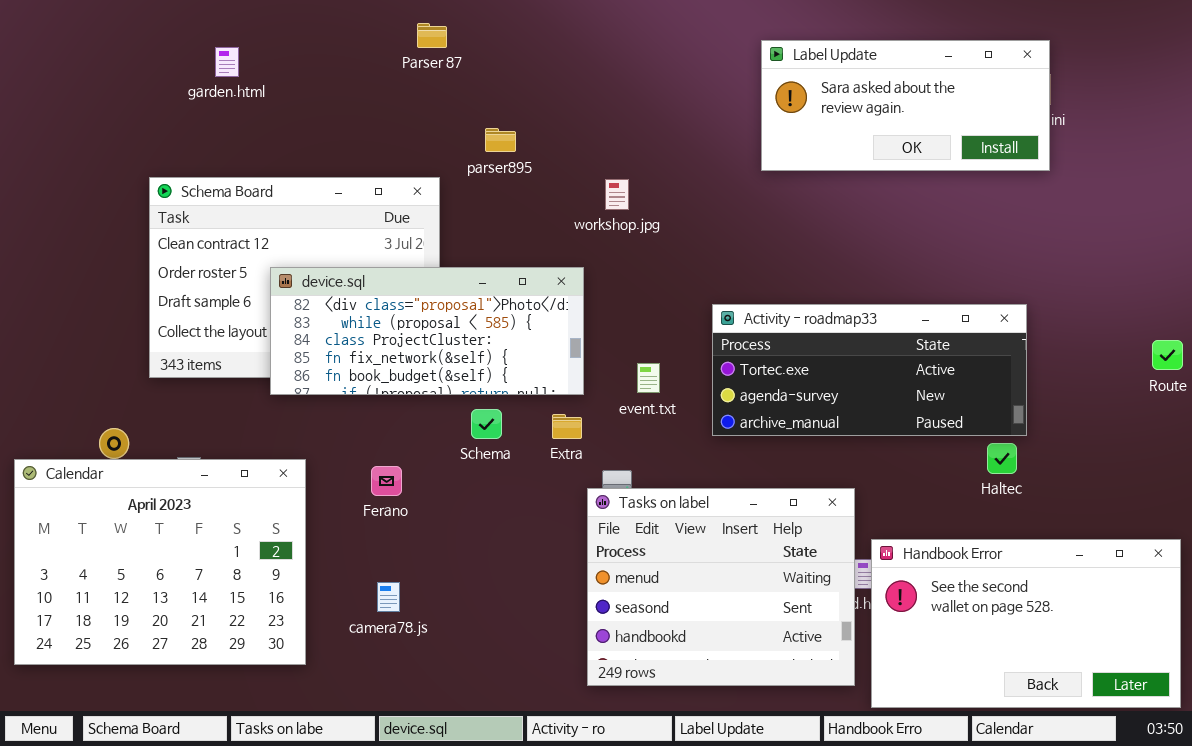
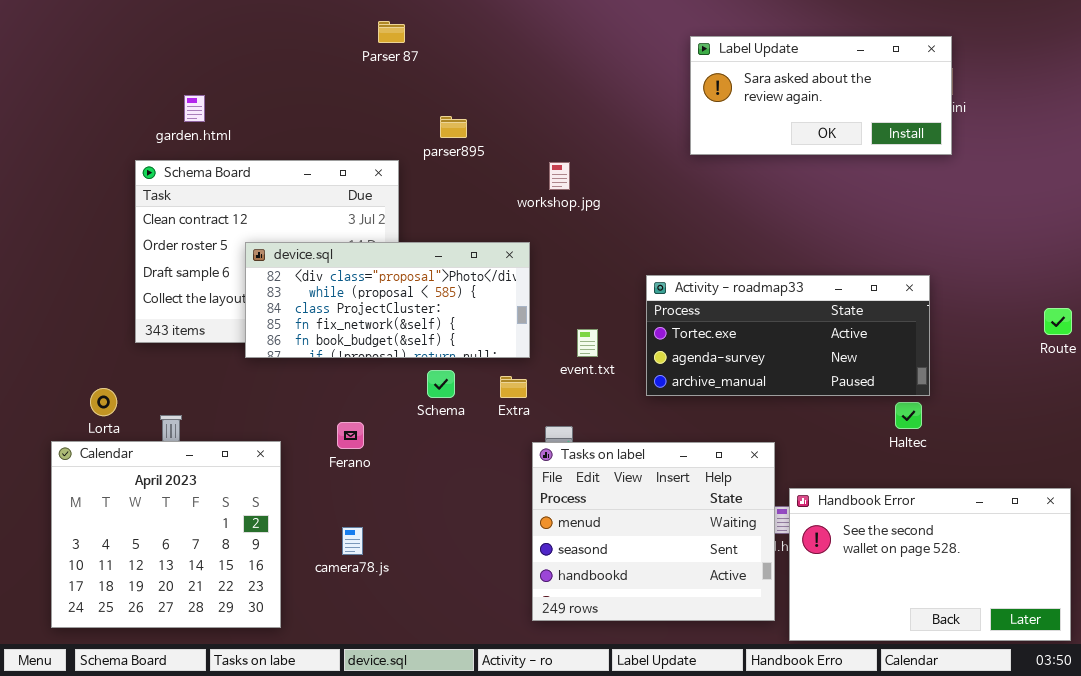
garden.html: [215,47,239,77] -> [184,95,205,122], moved
Calendar: [14,459,306,665] -> [51,441,281,628], moved, resized

